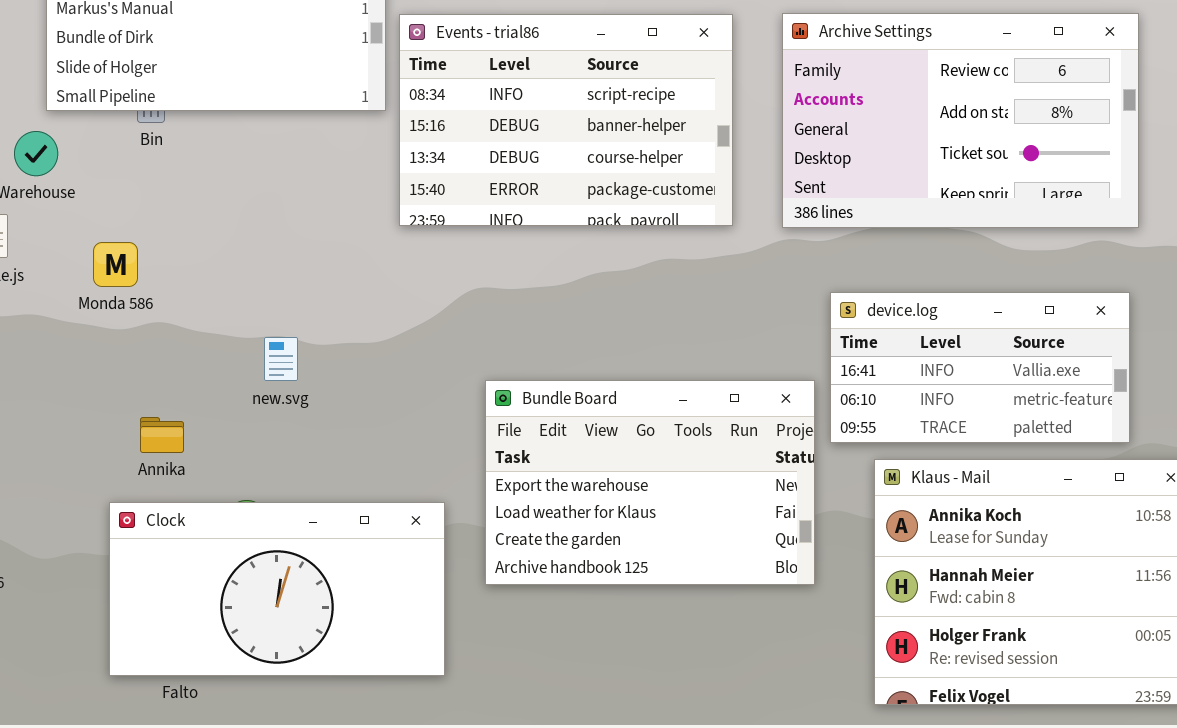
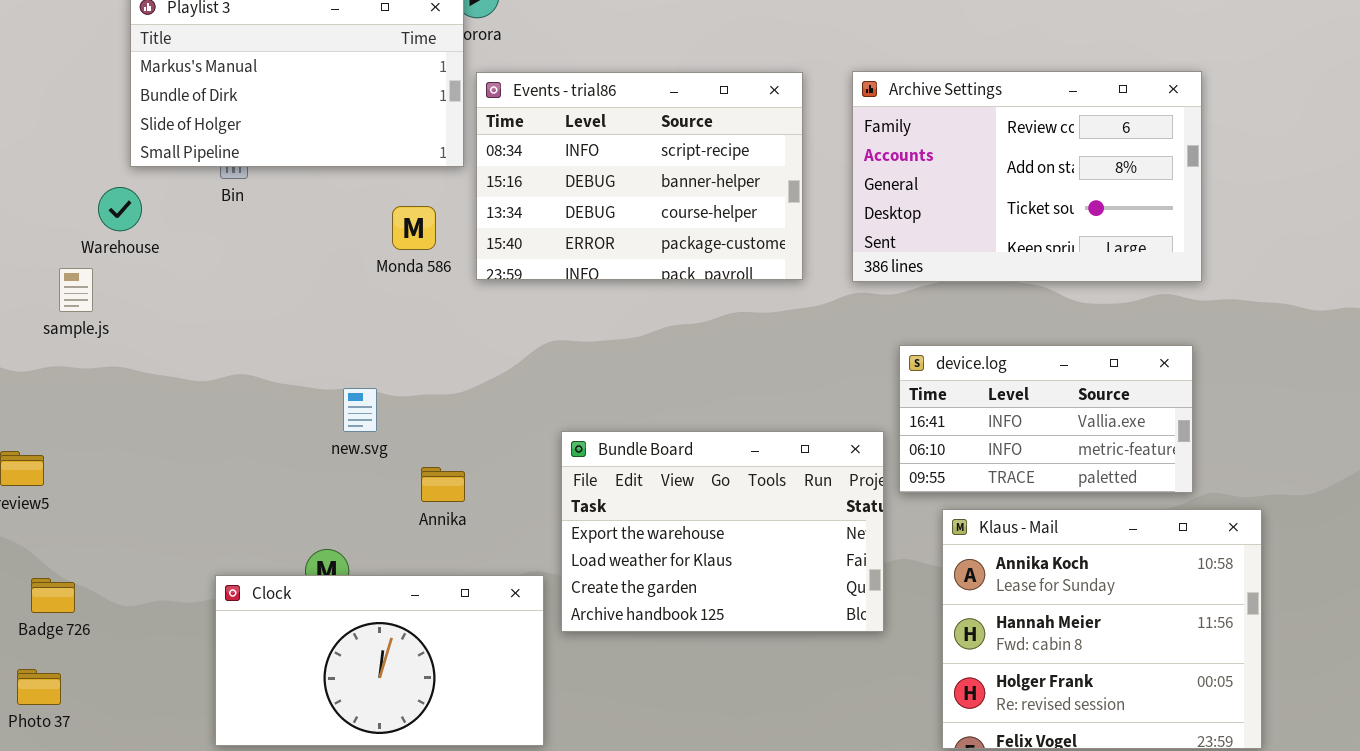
Monda 586: [93,242,138,287] -> [392,206,436,250], moved
Annika: [140,417,184,453] -> [421,467,465,502], moved
Clock: [109,502,445,676] -> [215,575,544,746], moved

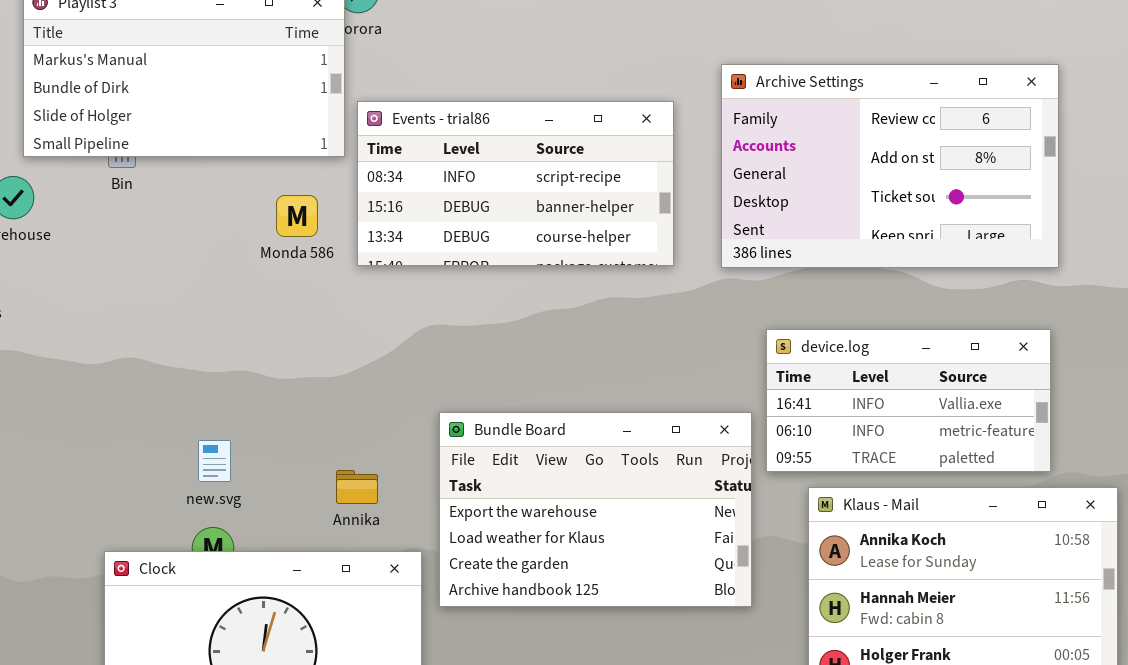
Events - trial86: [476,72,803,280] -> [357,101,674,266], resized
new.svg: [343,388,377,432] -> [198,440,231,482], moved
Annika: [421,467,465,502] -> [336,470,378,504], moved

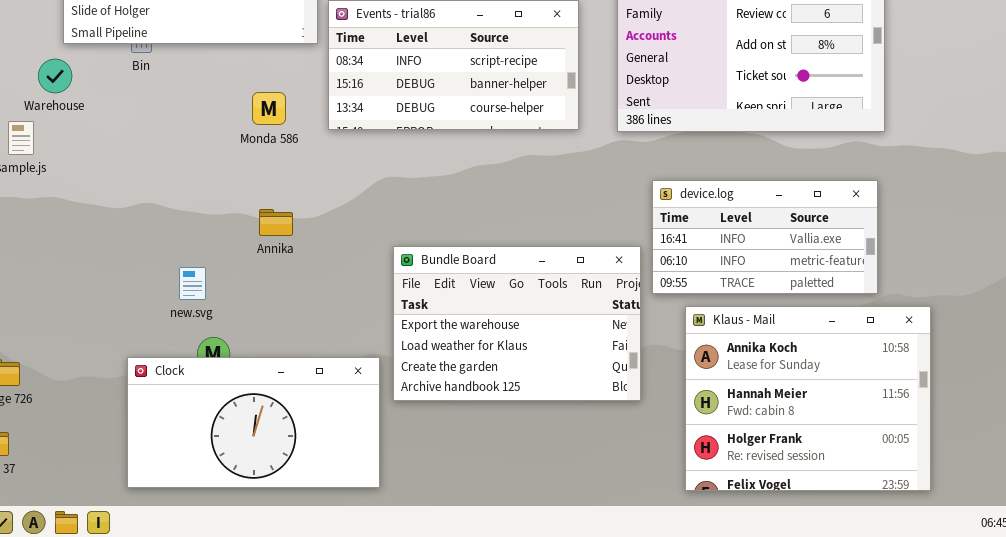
Monda 586: [276,195,318,237] -> [252,92,286,125], moved
new.svg: [198,440,231,482] -> [179,267,206,300], moved
Annika: [336,470,378,504] -> [259,209,293,236], moved

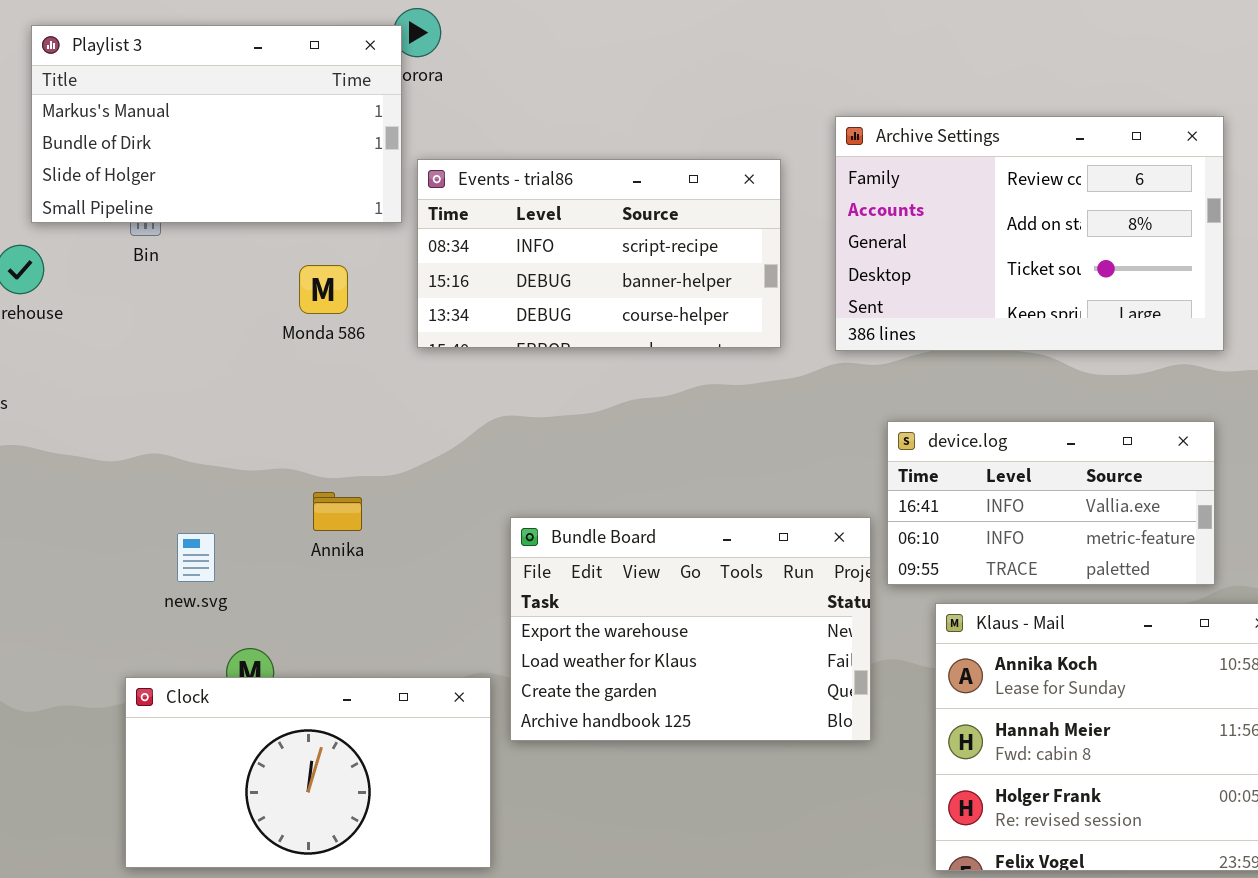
Monda 586: [252,92,286,125] -> [299,265,348,314], moved
Annika: [259,209,293,236] -> [313,492,362,531], moved
new.svg: [179,267,206,300] -> [177,533,215,582], moved

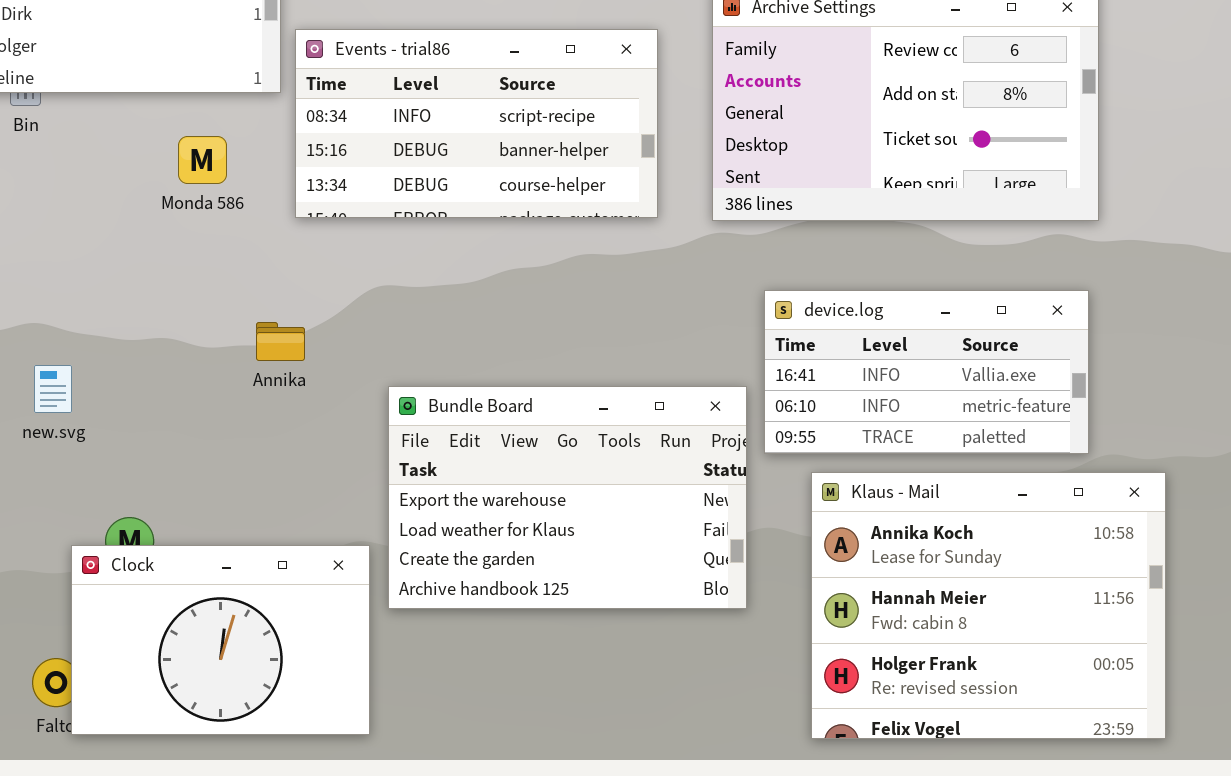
Annika: [313,492,362,531] -> [256,322,305,361], moved
new.svg: [177,533,215,582] -> [34,365,72,413], moved
Clock: [125,677,491,868] -> [71,545,370,735], resized

